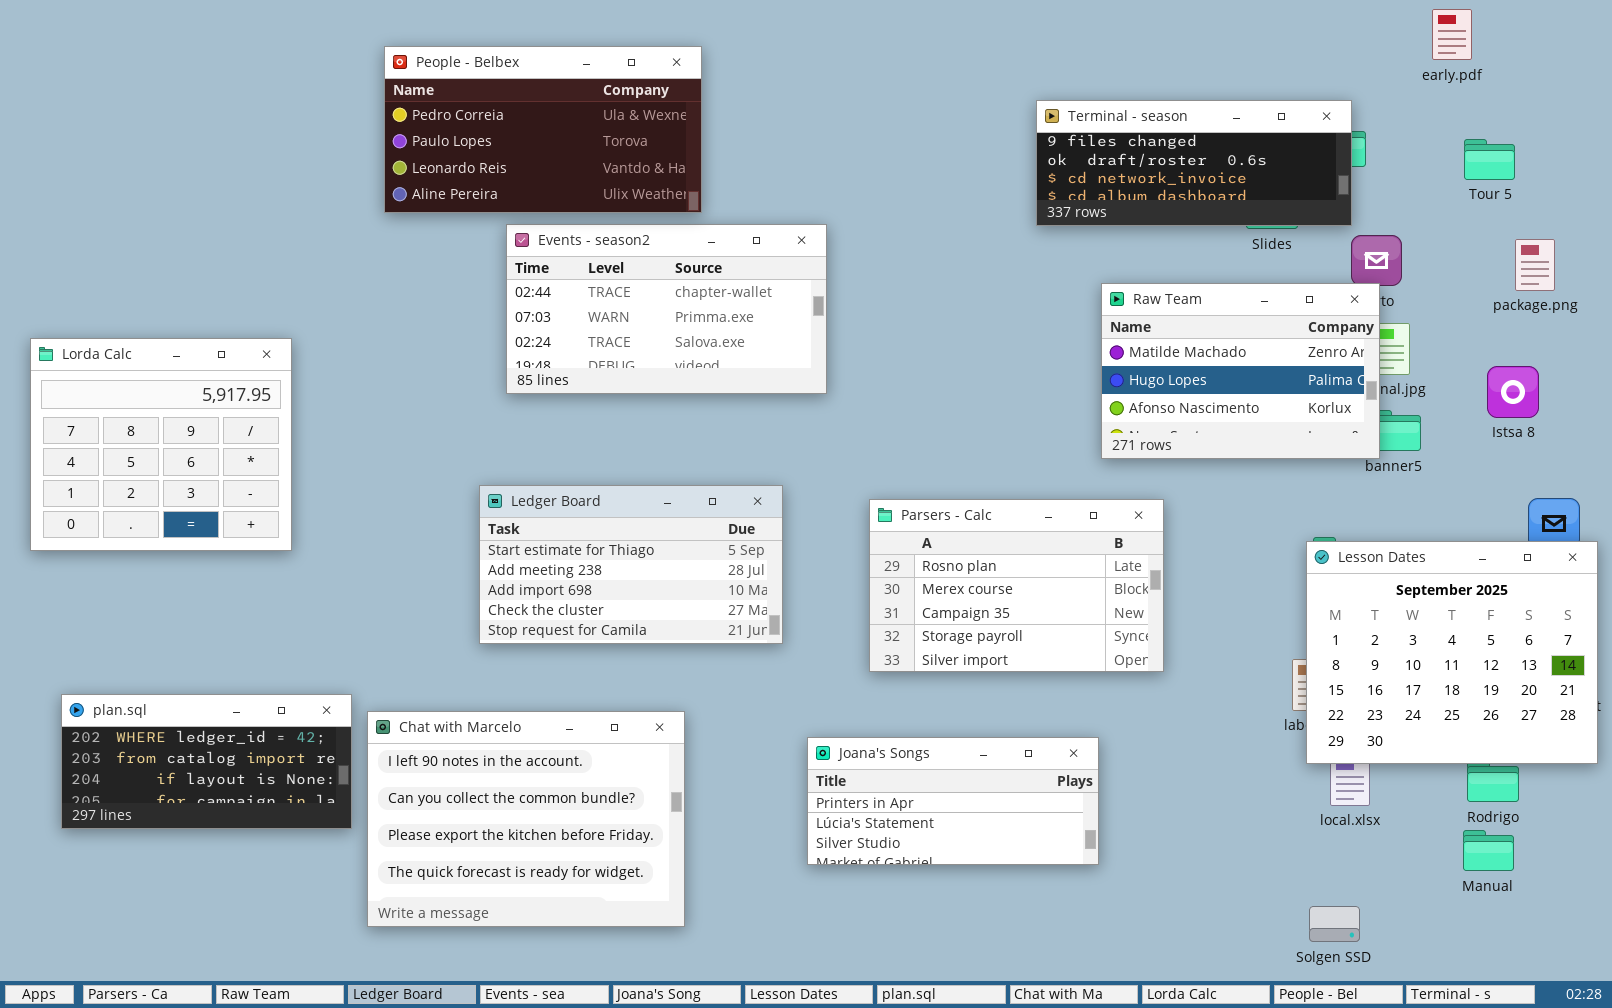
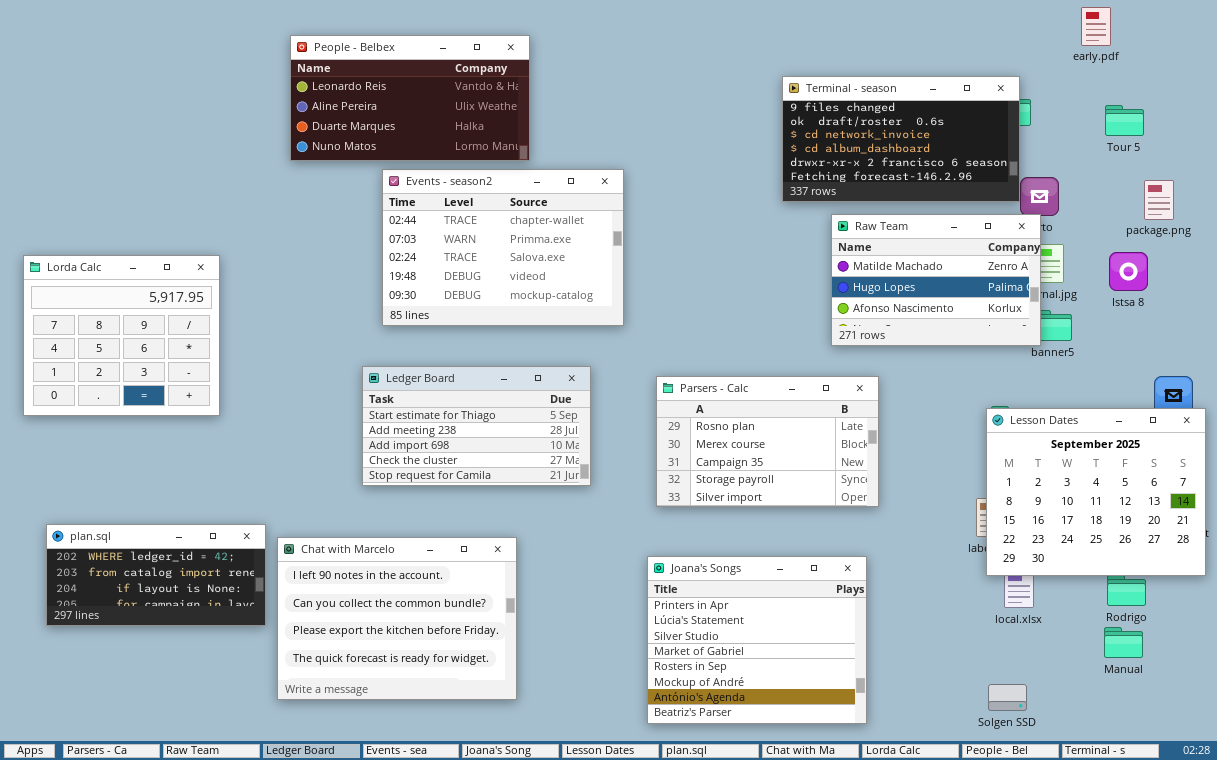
People - Belbex: [384,46,702,213] -> [290,35,530,161], scrolled down 2 rows
Terminal - season: [1036,100,1352,226] -> [782,76,1020,202], resized
Events - season2: [506,224,827,394] -> [382,169,624,326], resized
Istsa 8: [1487,366,1539,418] -> [1109,252,1148,291], moved
Joana's Songs: [807,737,1099,865] -> [647,556,867,724], moved, resized

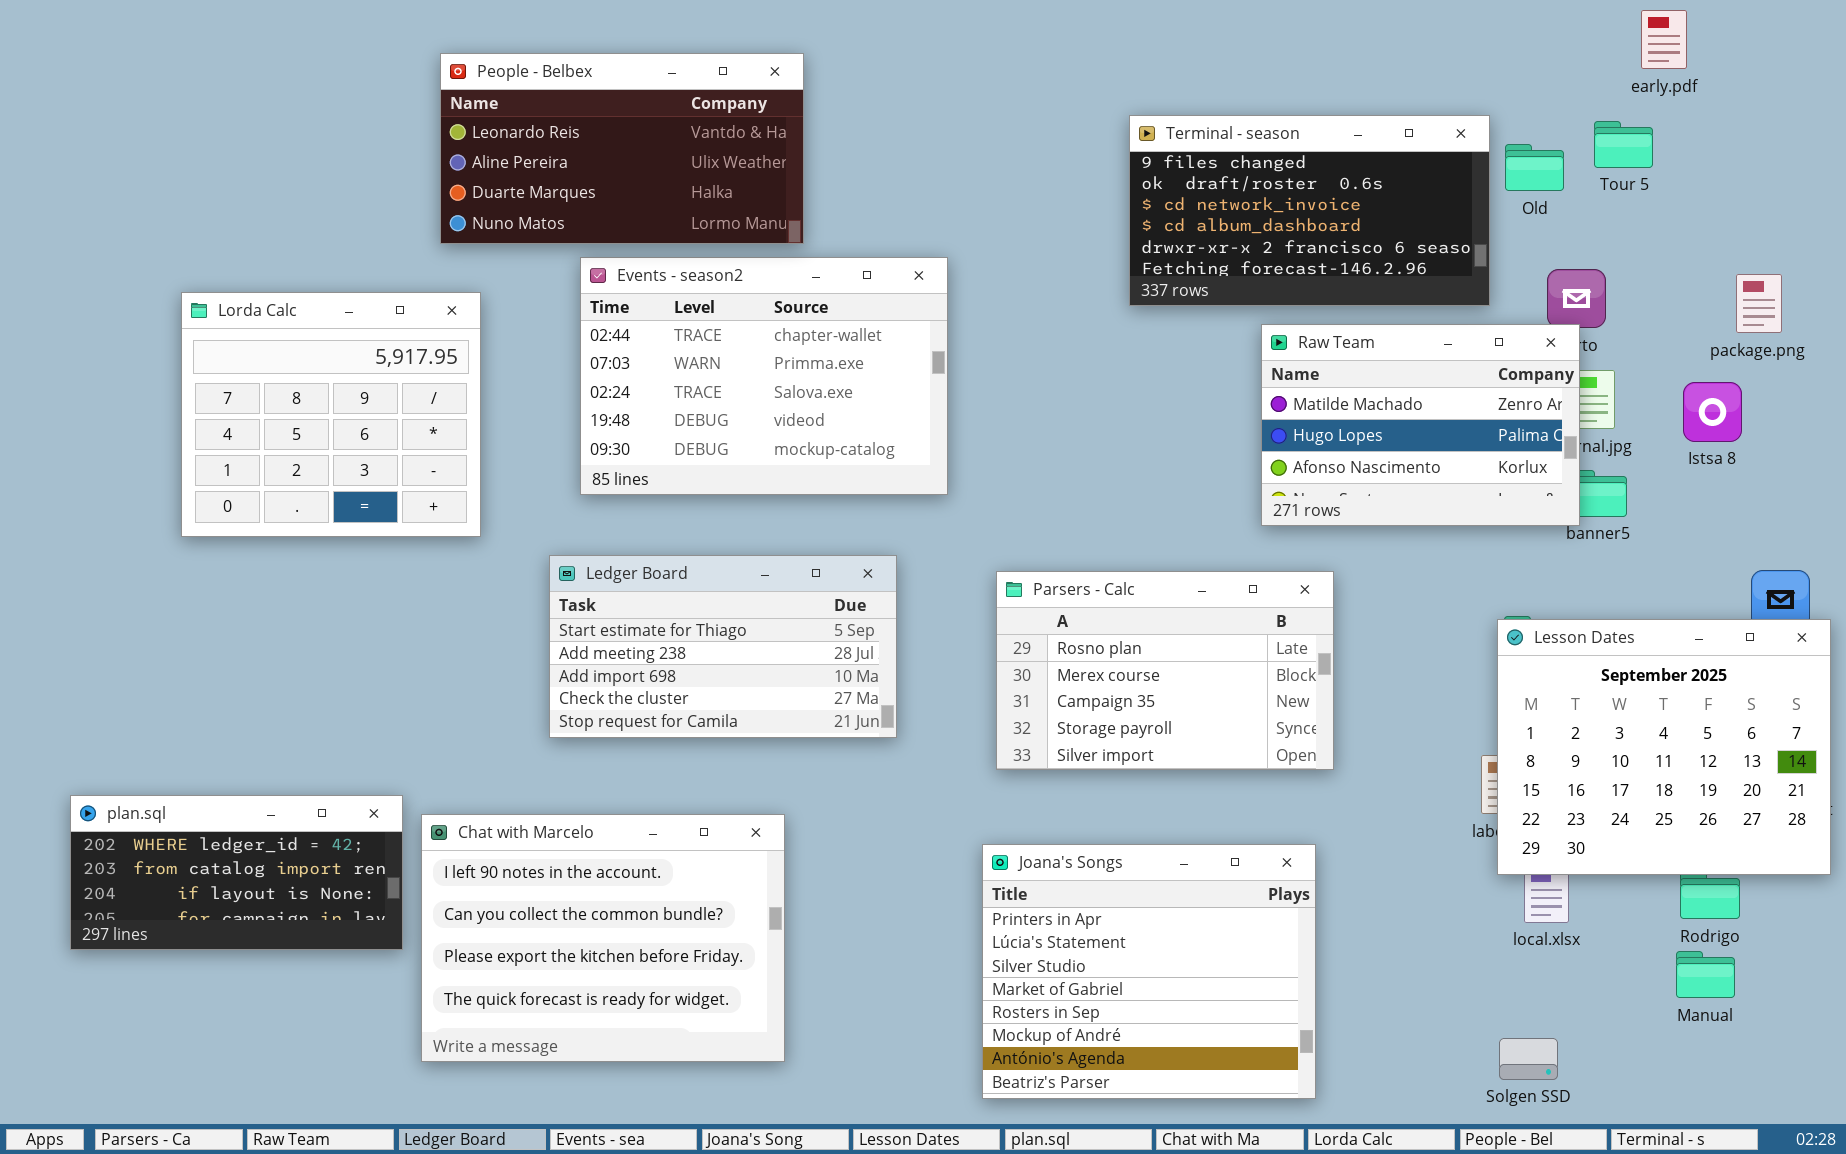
Terminal - season: [782,76,1020,202] -> [1129,115,1490,306], moved
Tour 5: [1105,105,1144,136] -> [1594,121,1653,168], moved
Lorda Calc: [23,255,220,416] -> [181,292,481,537], moved

